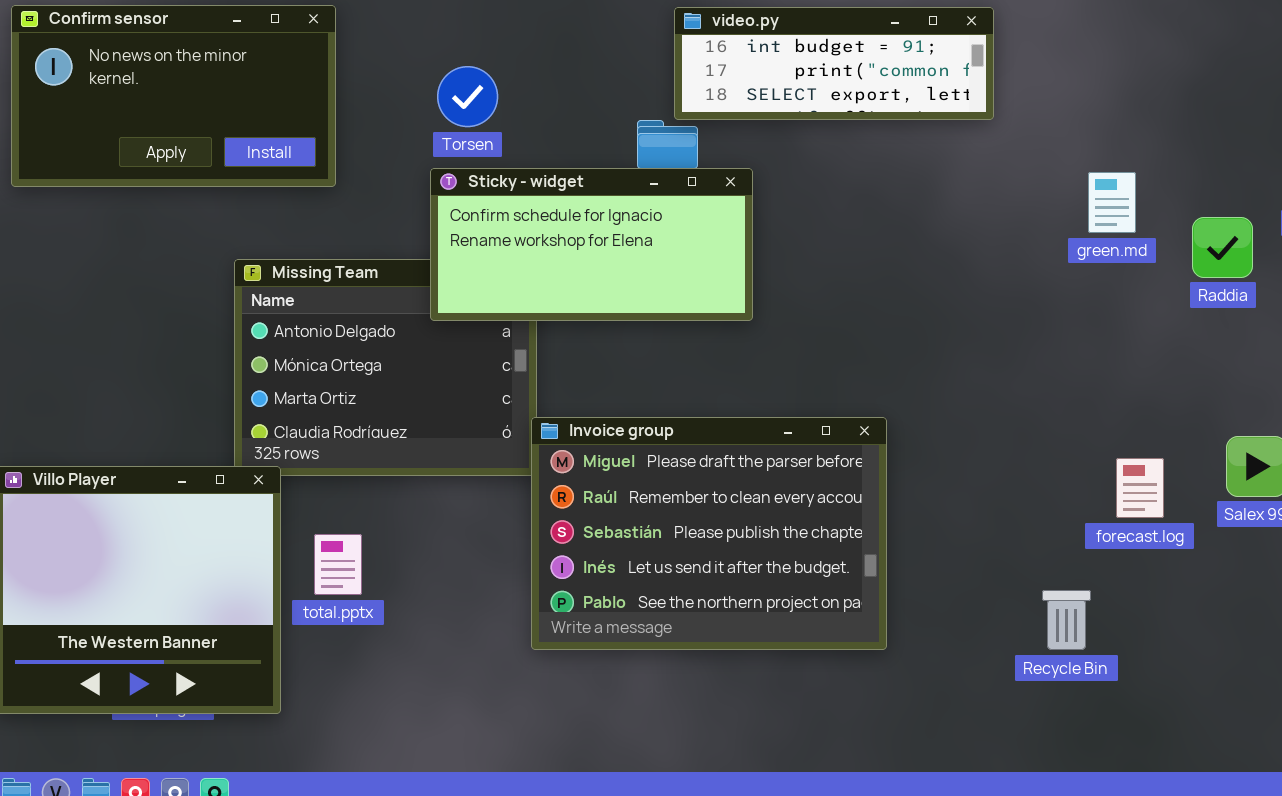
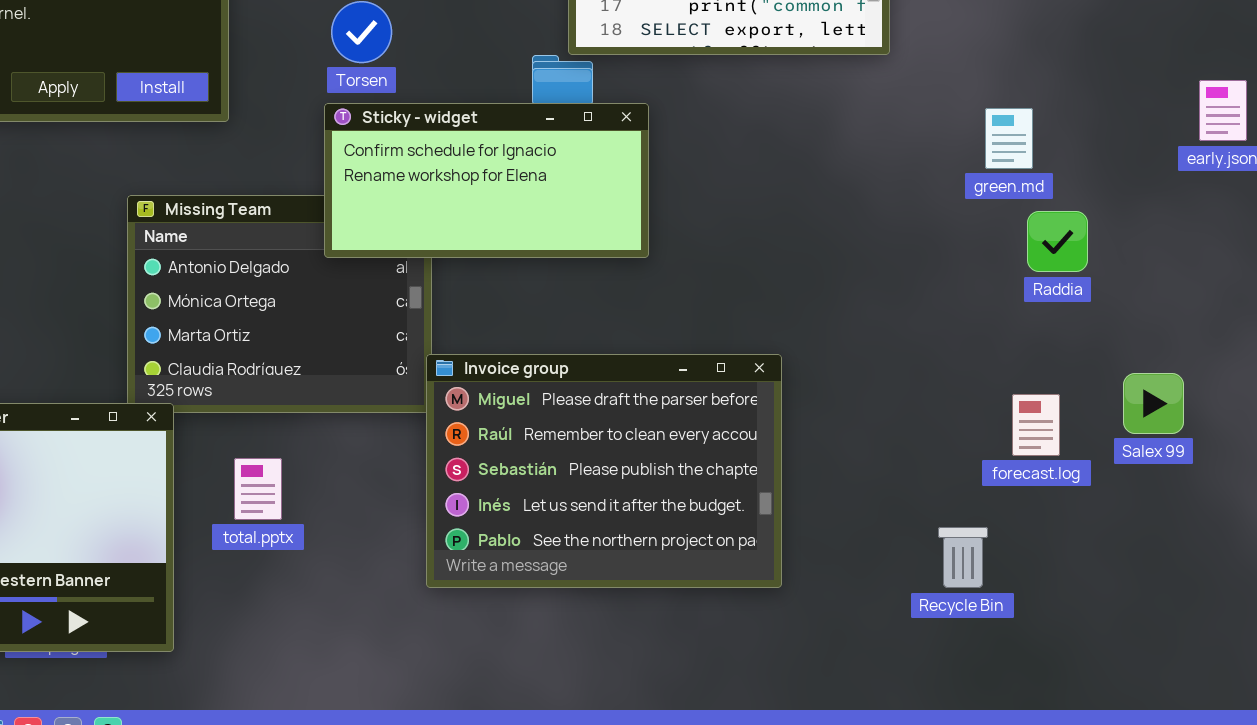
Raddia: [1192,217,1253,278] -> [1027,211,1088,272], moved
total.pptx: [314,534,362,595] -> [234,458,282,520], moved

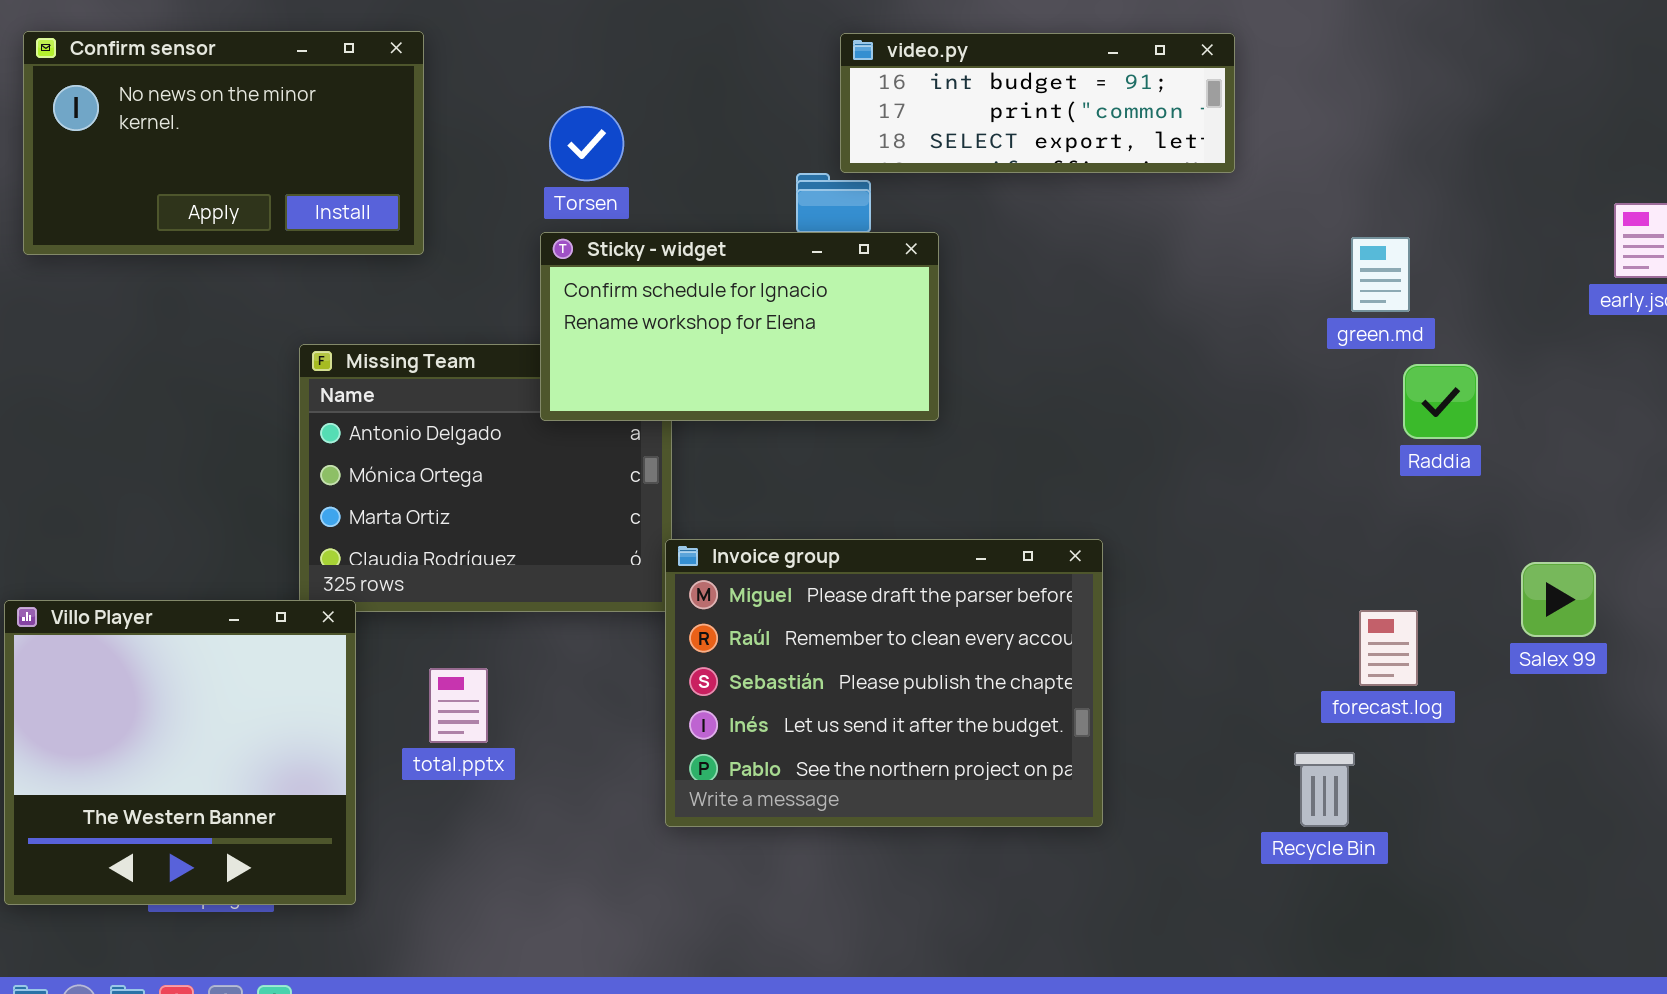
forecast.log: [1012,394,1060,456] -> [1359,610,1418,686], moved

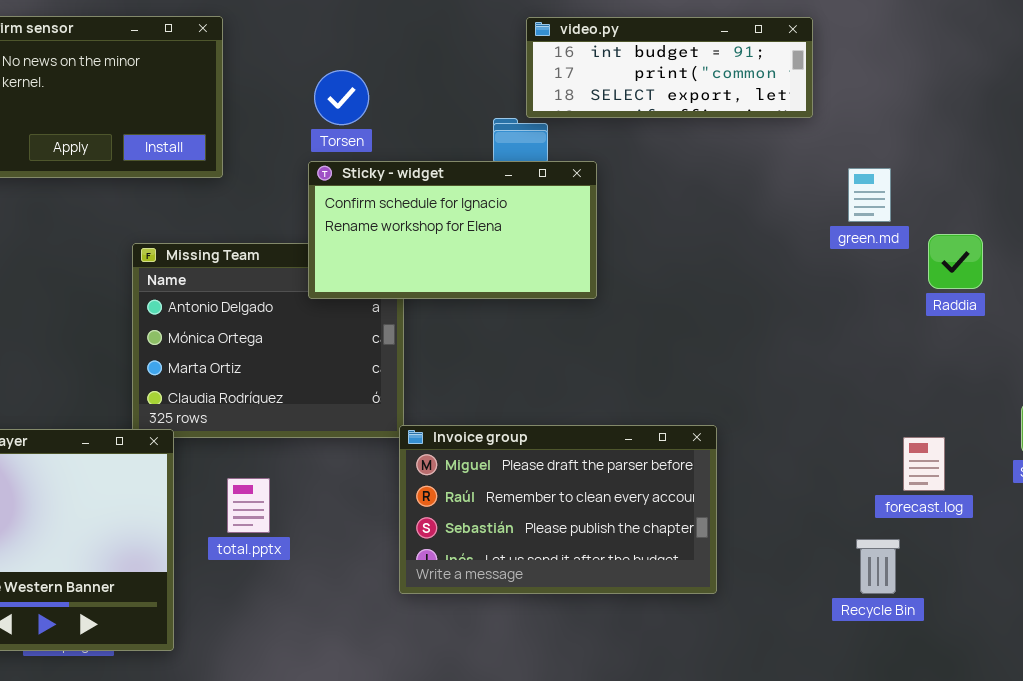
green.md: [1351,237,1410,312] -> [848,168,891,222], moved
Raddia: [1403,364,1478,439] -> [928,234,983,289], moved
Invoice group: [665,539,1103,827] -> [399,425,717,594], resized

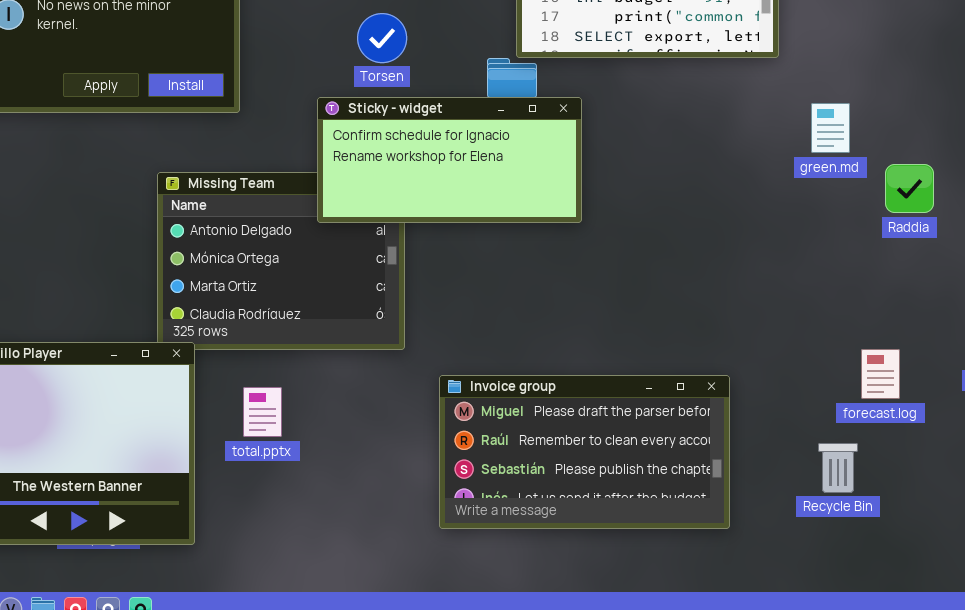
Torsen: [314,70,369,125] -> [357,13,407,63], moved
Invoice group: [399,425,717,594] -> [439,375,730,529], moved

